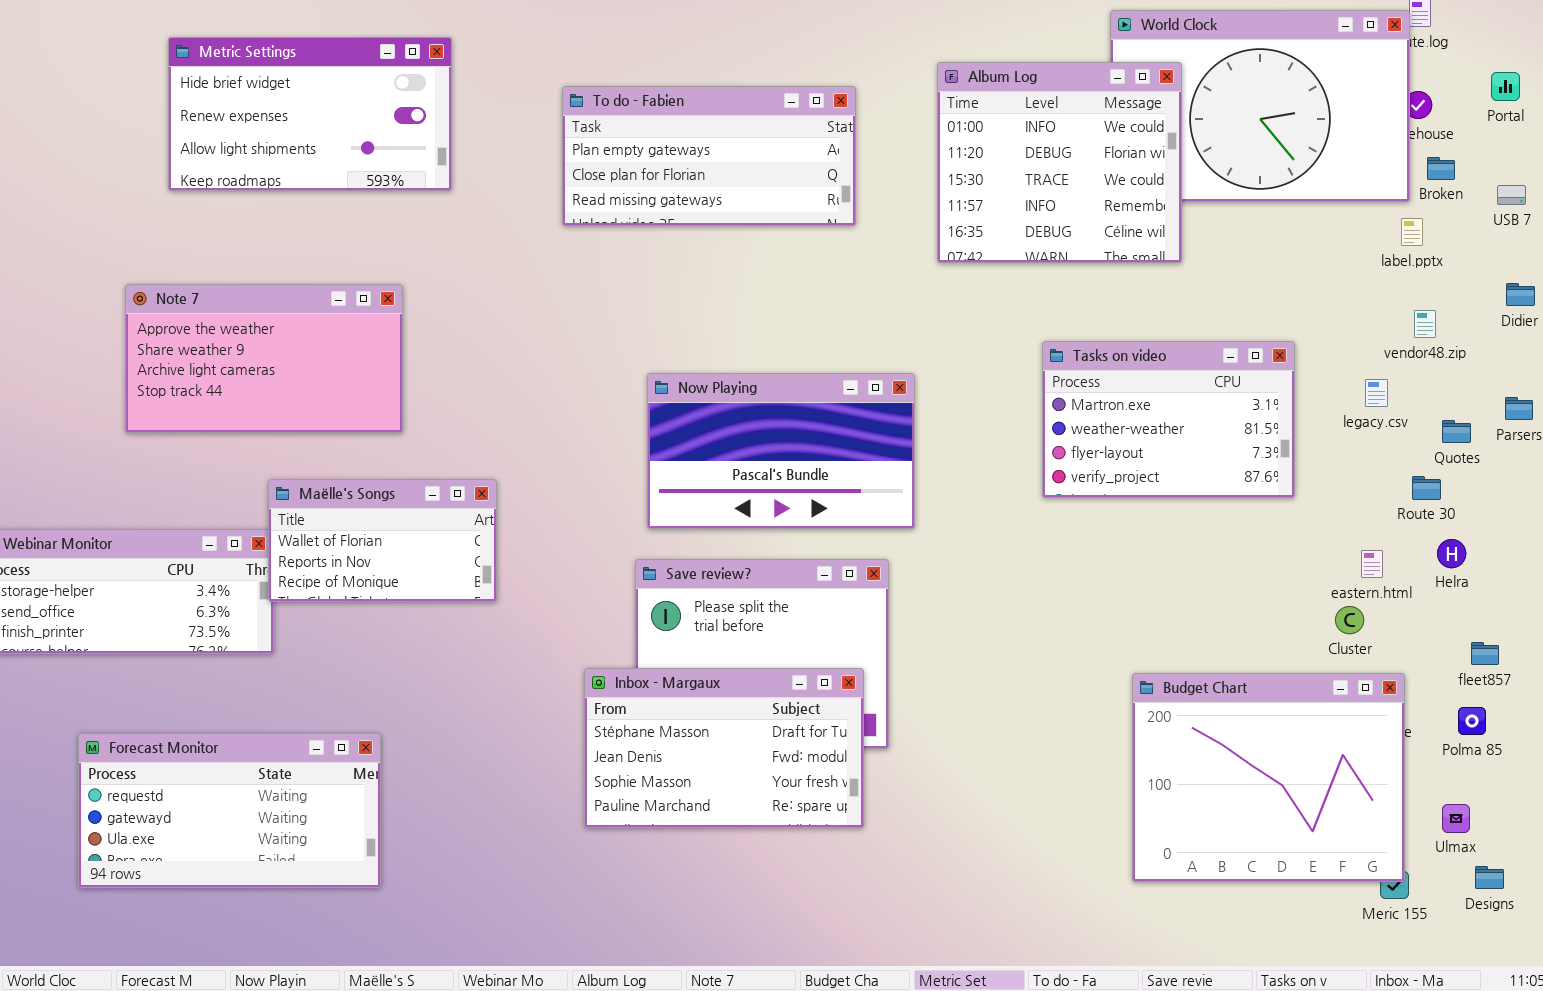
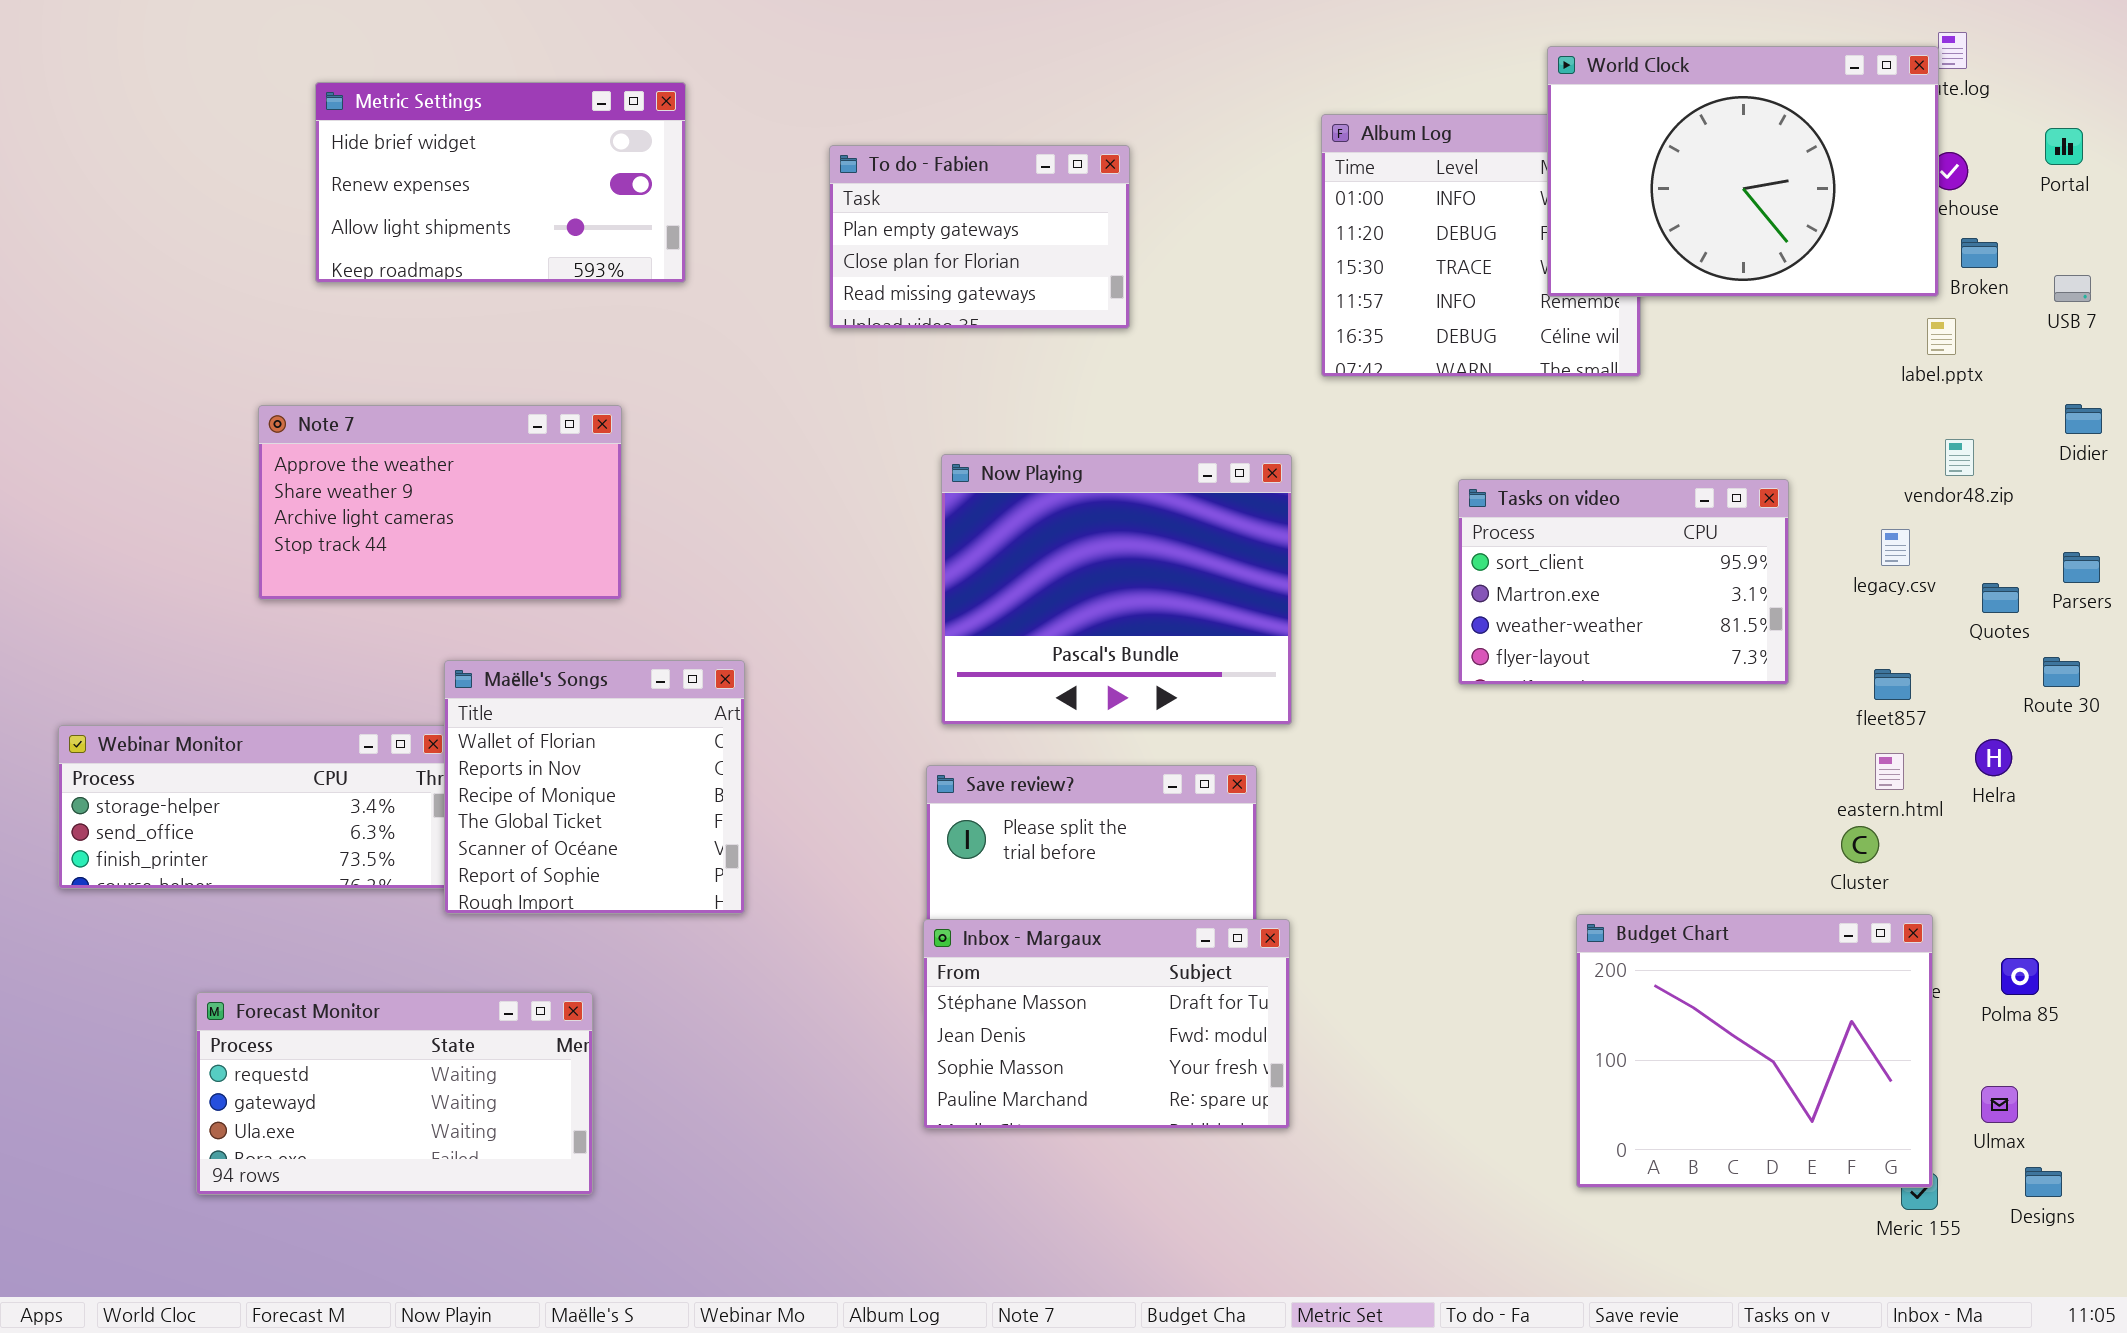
World Clock: [1110,10,1410,202] -> [1547,46,1939,297], raised
To do - Fabien: [562,86,856,226] -> [829,145,1130,329], resized
Tasks on video: [1042,341,1295,498] -> [1458,479,1789,685], scrolled up 1 row
Now Playing: [647,373,915,529] -> [941,454,1292,725], resized
Route 30: [1412,476,1441,500] -> [2043,657,2080,687], moved
Maëlle's Songs: [268,479,497,602] -> [444,660,745,914], resized
fleet857: [1471,642,1499,665] -> [1874,669,1911,700], moved
Inbox - Margaux: [584,668,864,828] -> [923,919,1290,1129], moved

